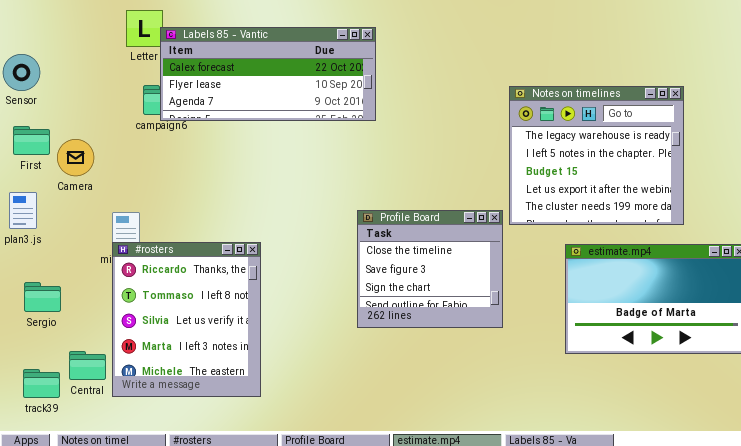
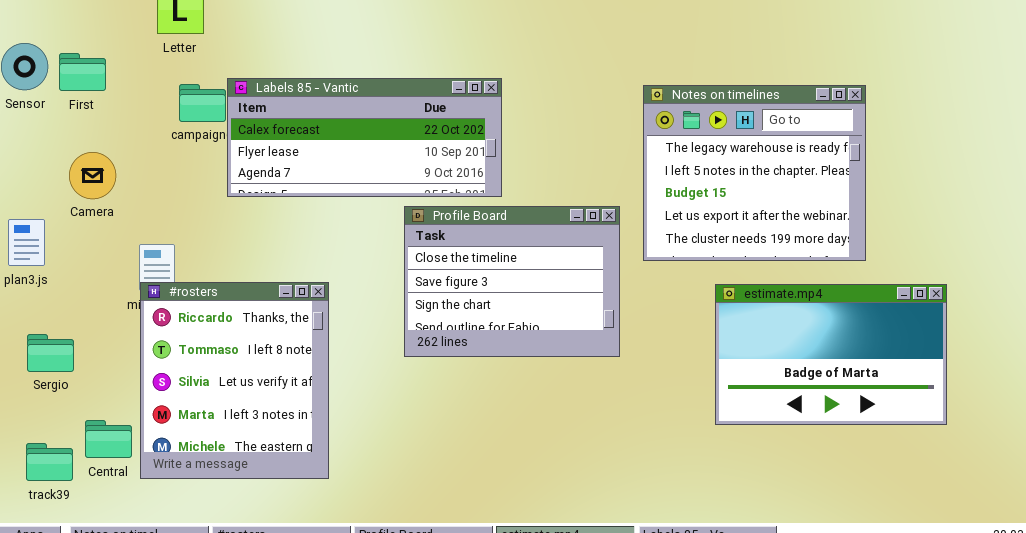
Labels 85 - Vantic: [160,27,376,121] -> [227,78,502,197], moved
First: [13,126,50,155] -> [59,53,106,91], moved
Profile Board: [357,210,503,328] -> [404,206,620,357], moved, resized

